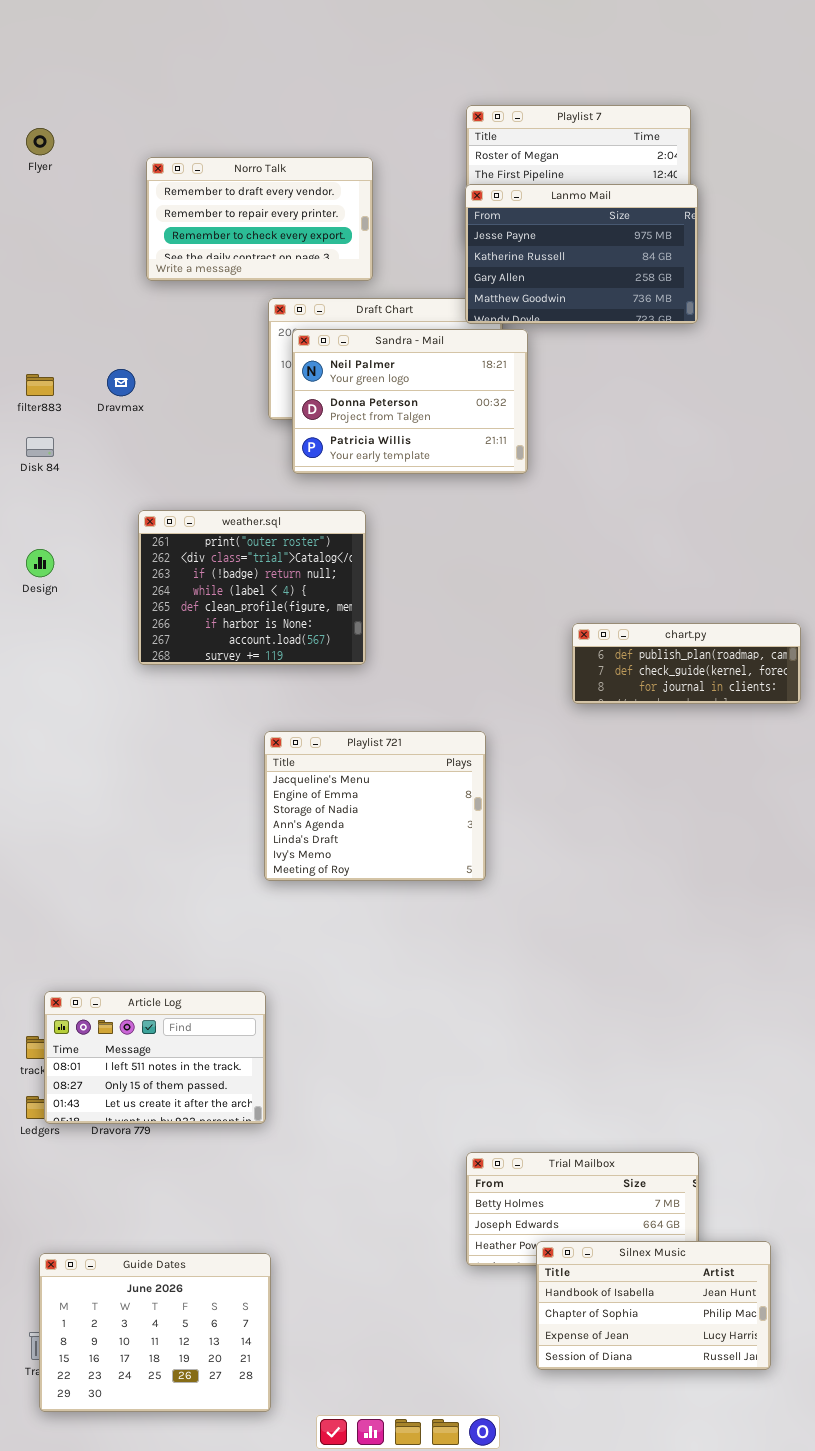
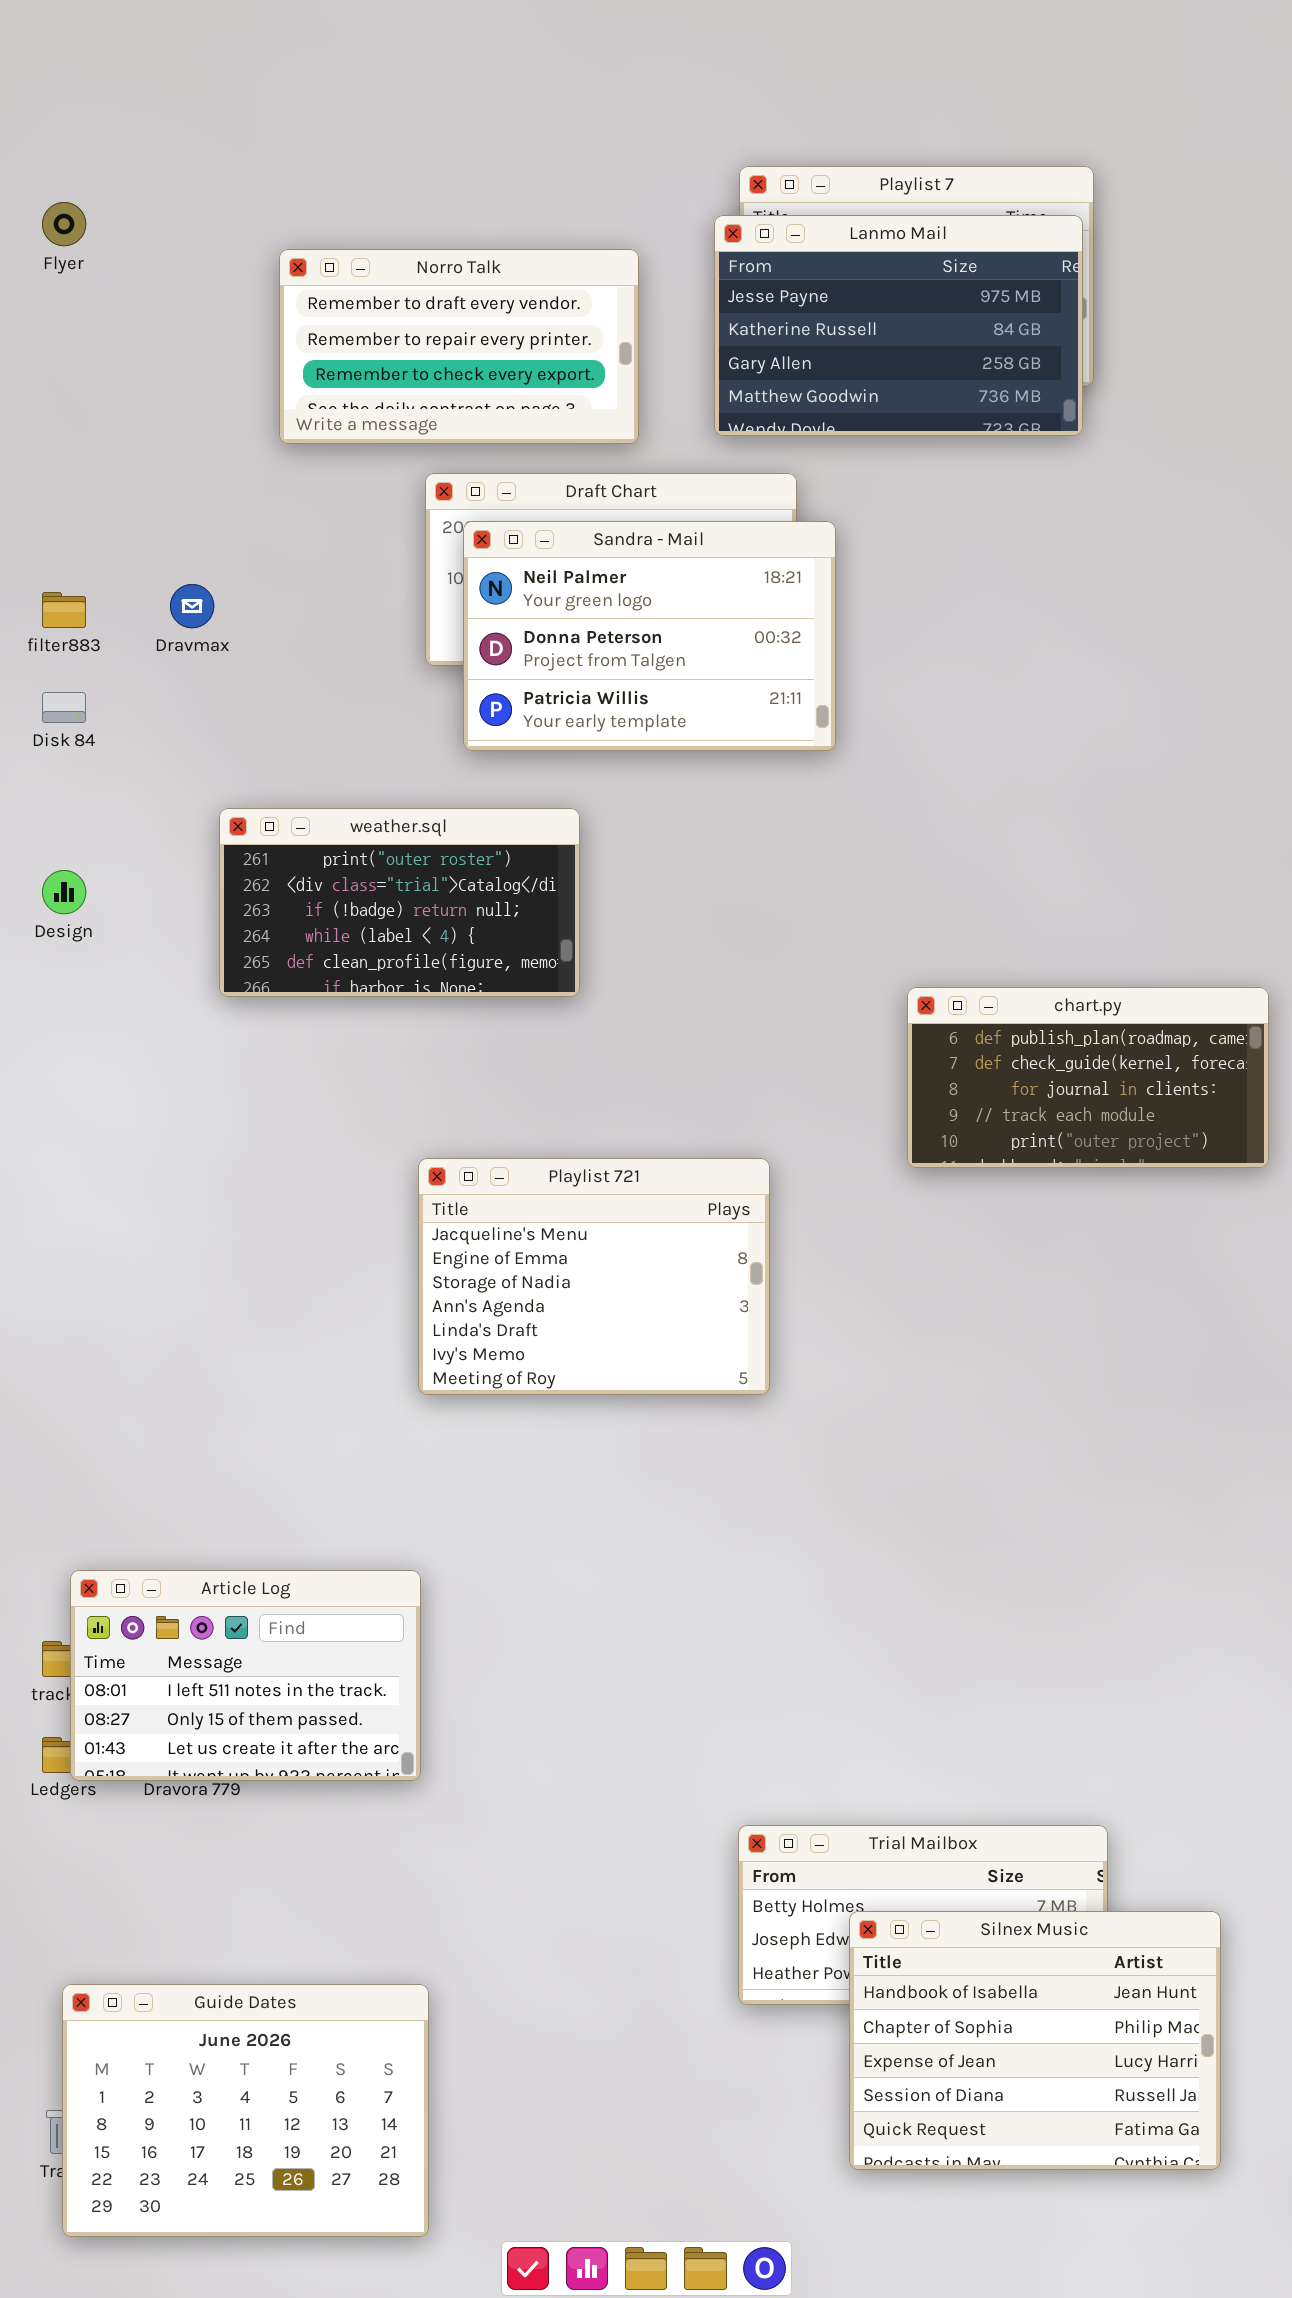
Norro Talk: [146,157,373,281] -> [279,249,639,444], moved
Lanmo Mail: [465,184,698,324] -> [714,215,1083,436], moved
weather.sql: [138,510,366,665] -> [219,808,580,997], resized
chart.py: [572,623,801,704] -> [907,987,1269,1168], resized
Silnex Music: [536,1241,771,1370] -> [849,1911,1221,2170], resized

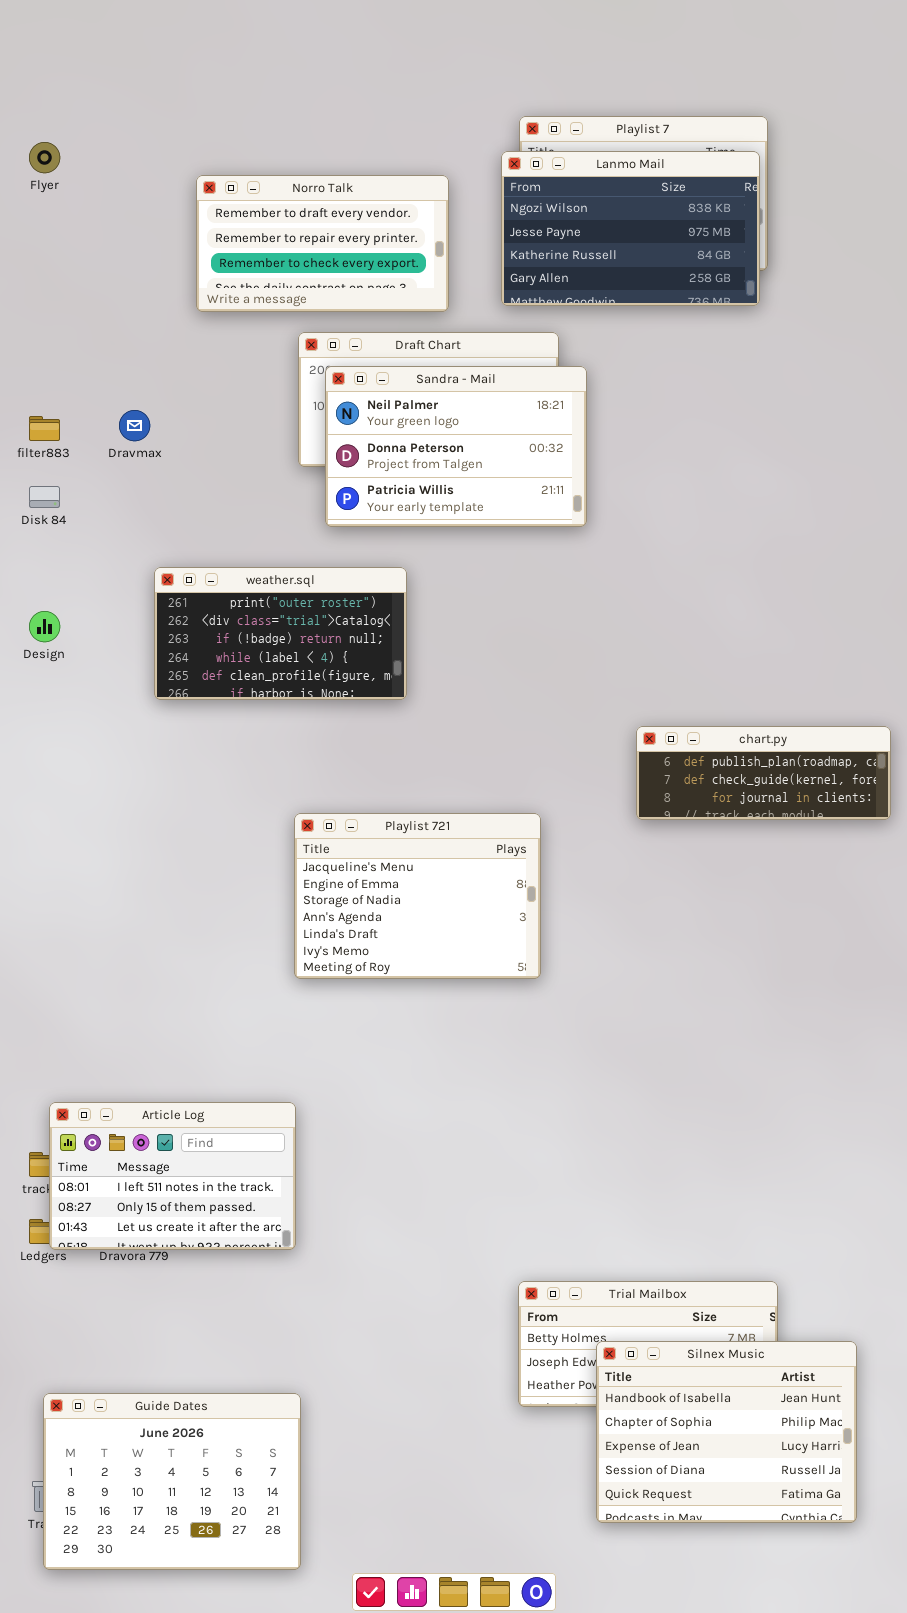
Lanmo Mail: [714,215,1083,436] -> [501,151,760,306], scrolled up 1 row
chart.py: [907,987,1269,1168] -> [636,726,891,820], resized

